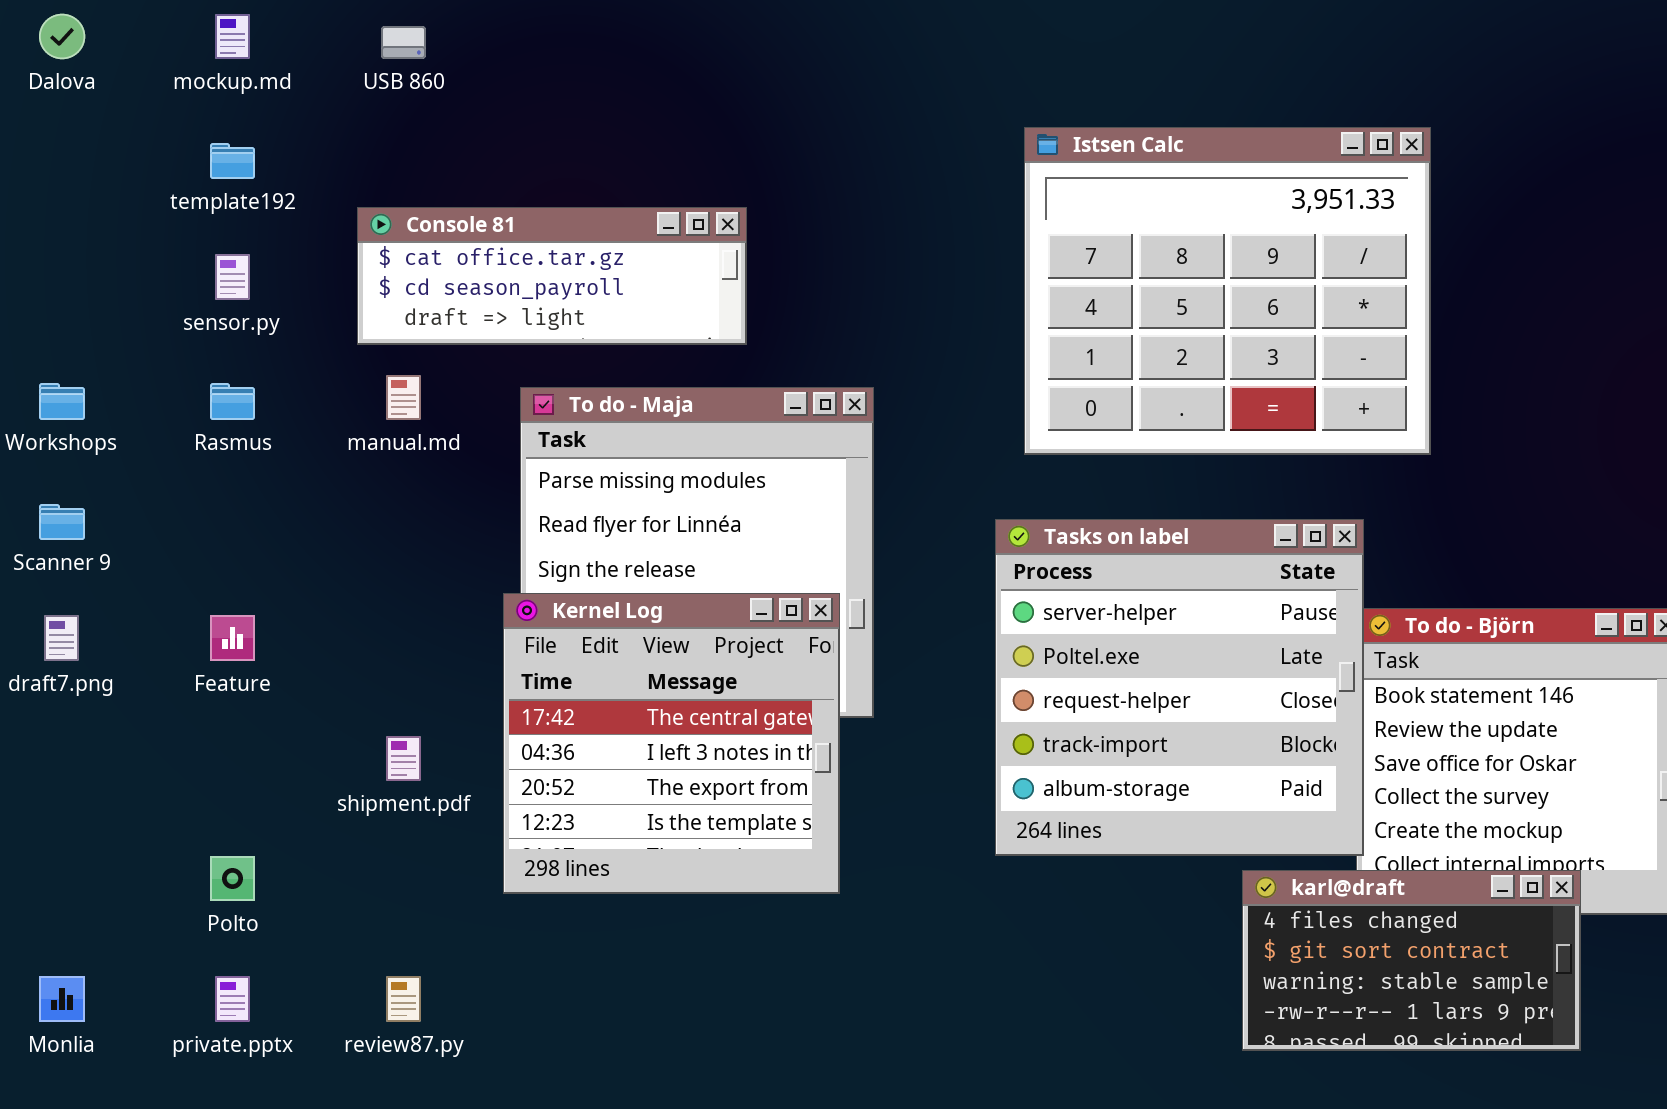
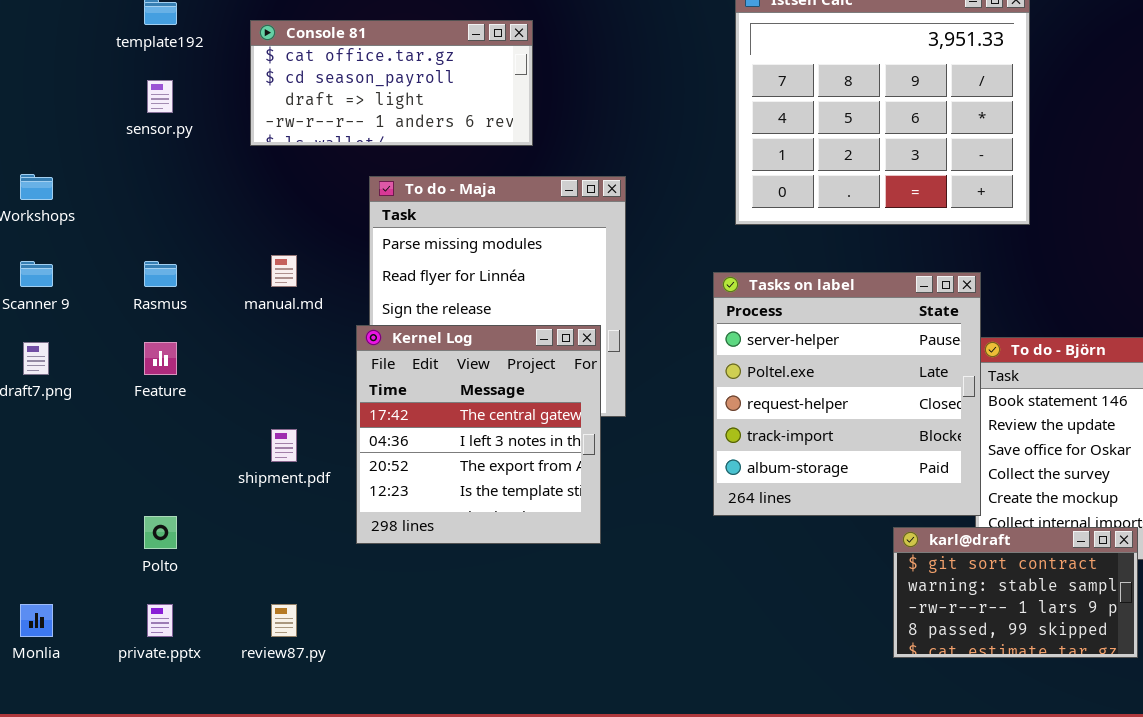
Console 81: [357,207,747,345] -> [250,20,533,146], resized
manual.md: [386,375,421,420] -> [271,255,297,287], moved
Rasmus: [210,383,255,420] -> [144,261,177,287], moved
karl@draft: [1242,870,1581,1051] -> [893,527,1138,658], scrolled down 1 row

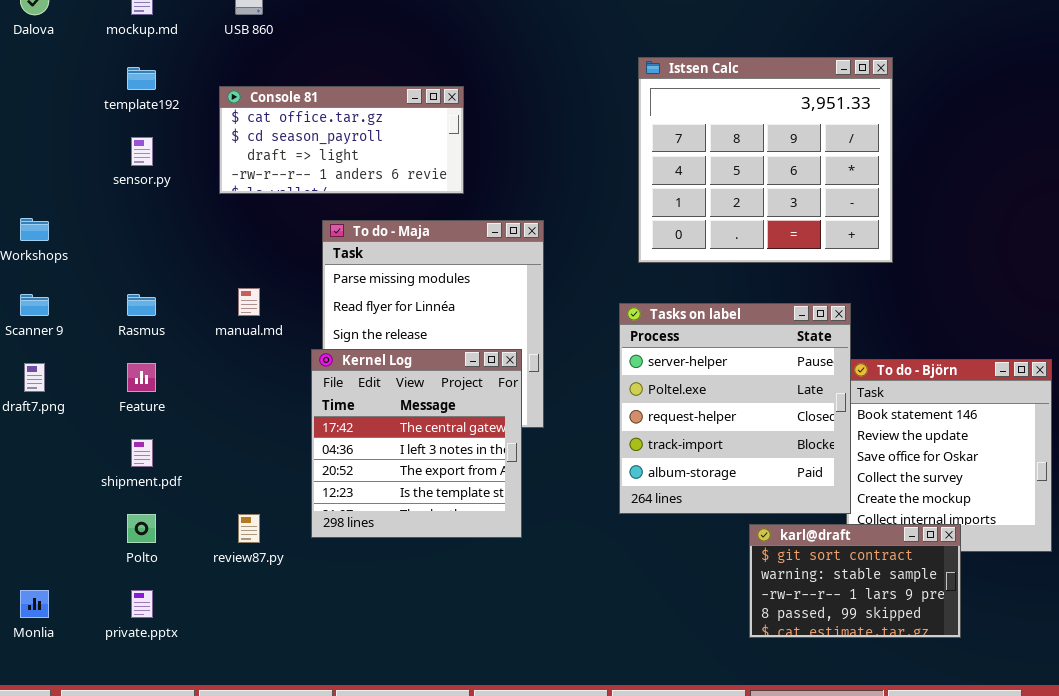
shipment.pdf: [271,429,297,462] -> [131,439,153,467], moved
karl@draft: [893,527,1138,658] -> [749,524,961,638], moved
review87.py: [271,604,297,637] -> [238,514,260,543], moved

